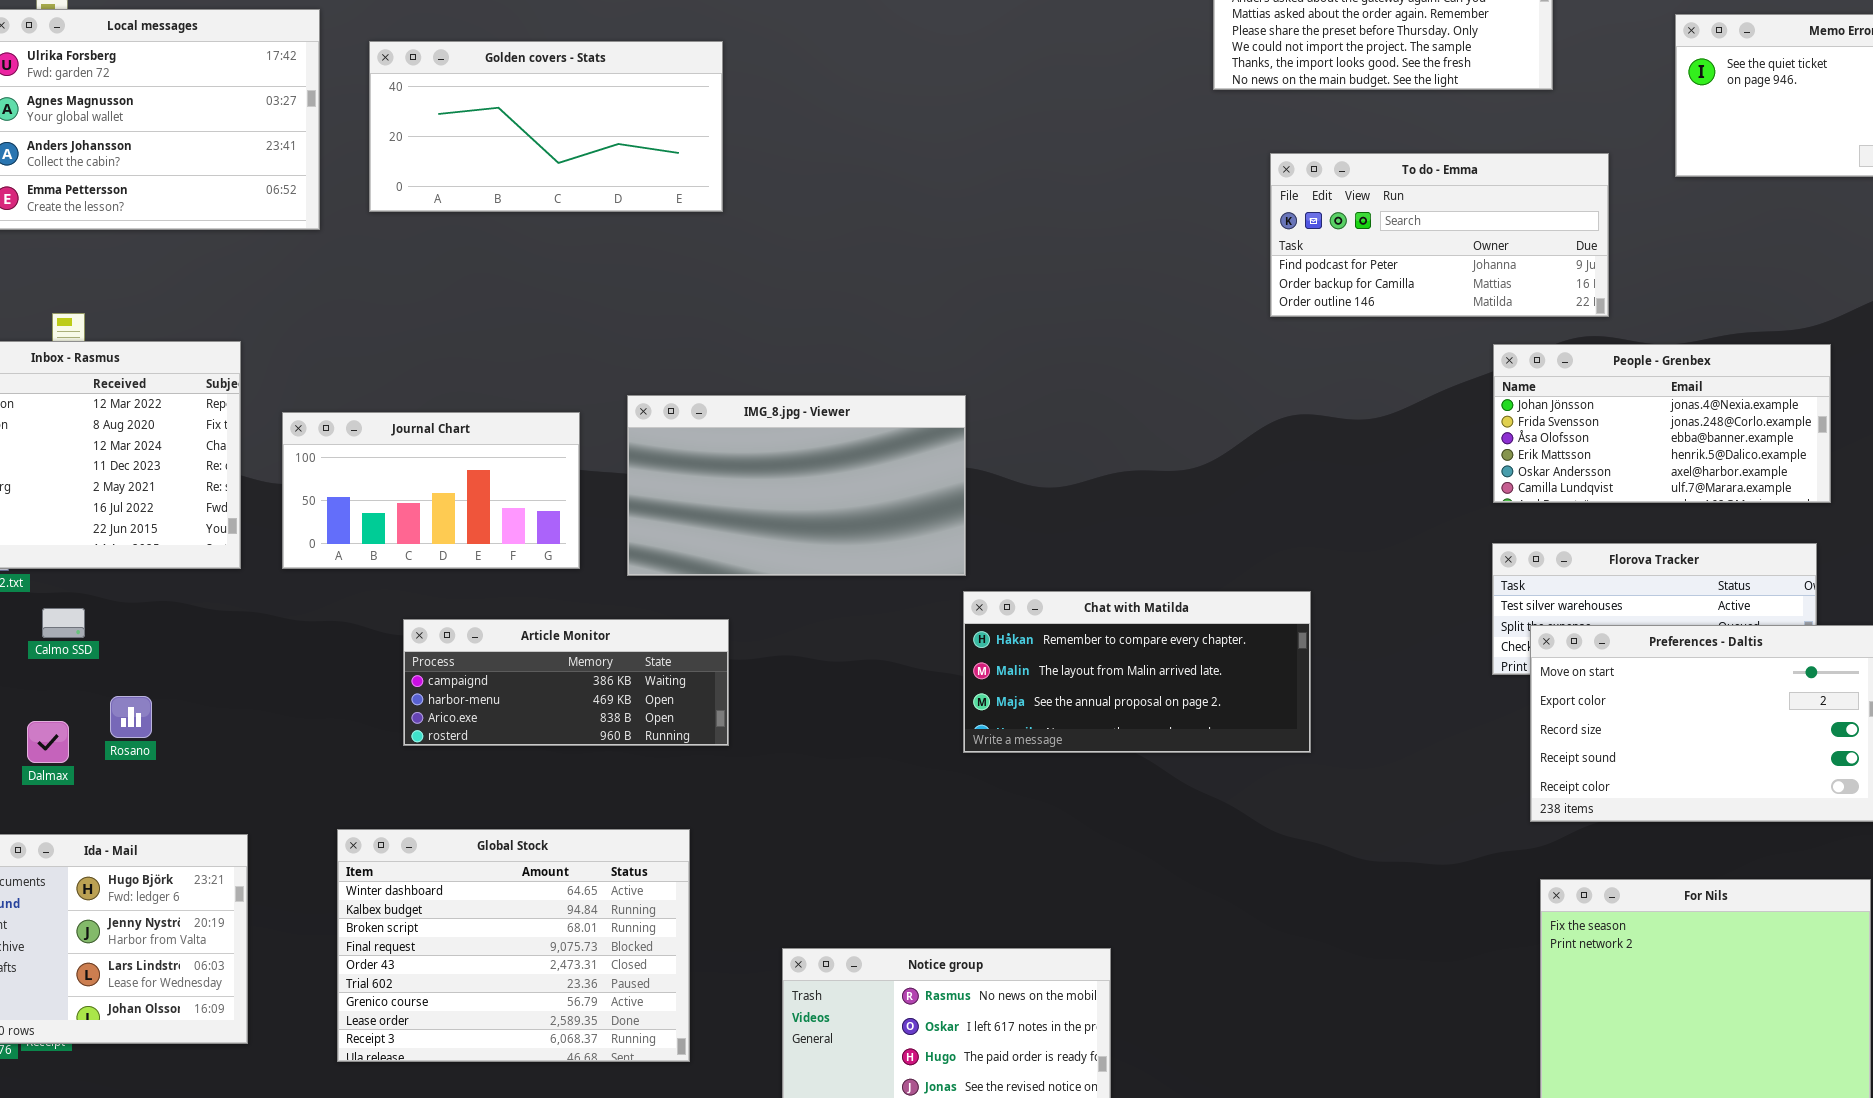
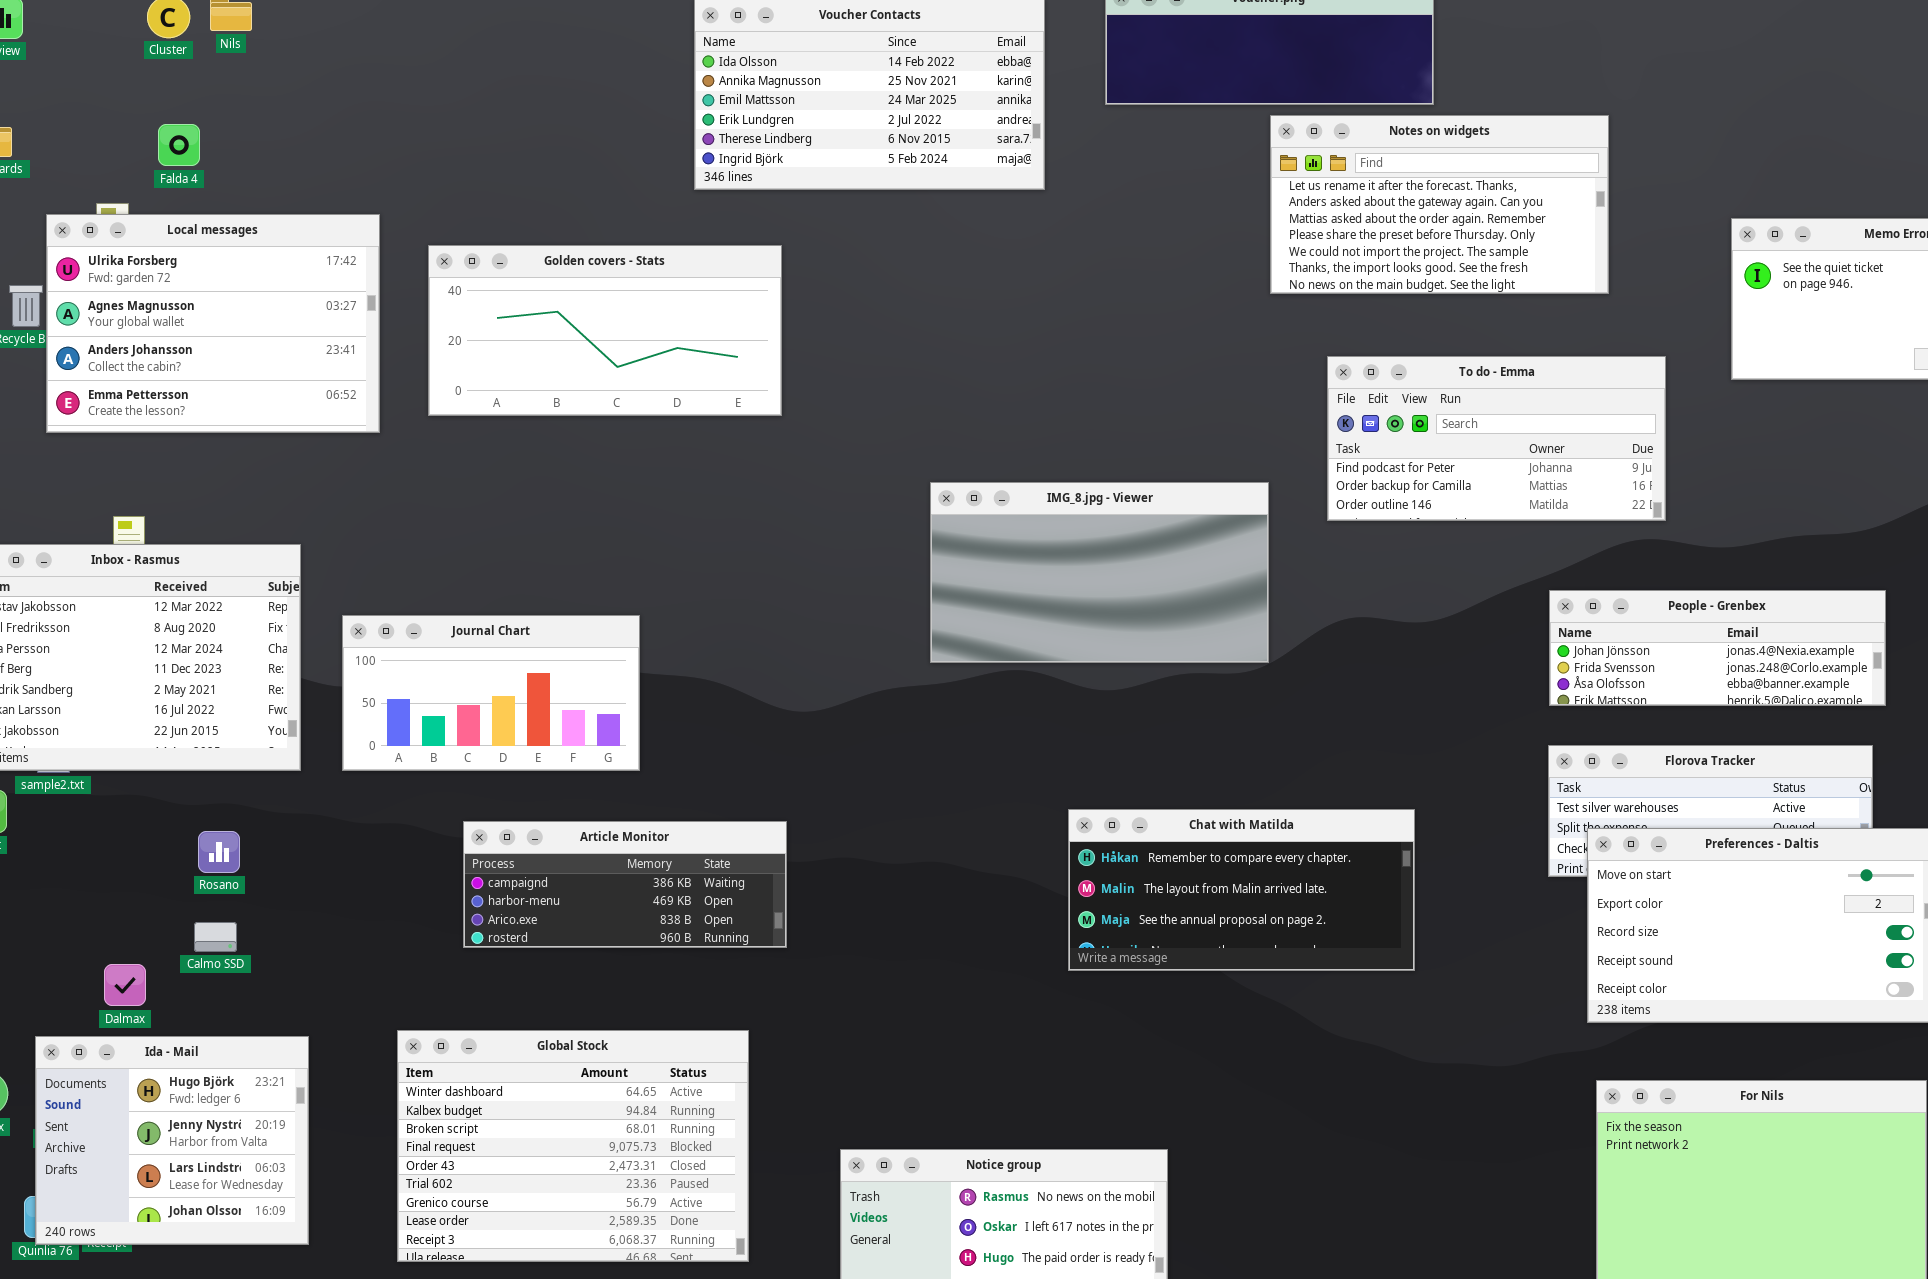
People - Grenbex: [1493,344,1831,503] -> [1549,590,1886,706], resized
IMG_8.jpg - Viewer: [627,395,966,576] -> [930,482,1269,663], moved
Chat with Matilda: [963,591,1311,753] -> [1068,809,1415,971], moved
Calmo SSD: [42,608,85,638] -> [194,922,237,952], moved
Rosano: [110,696,152,738] -> [198,831,240,873], moved
Dalmax: [27,721,69,763] -> [104,964,146,1006], moved

